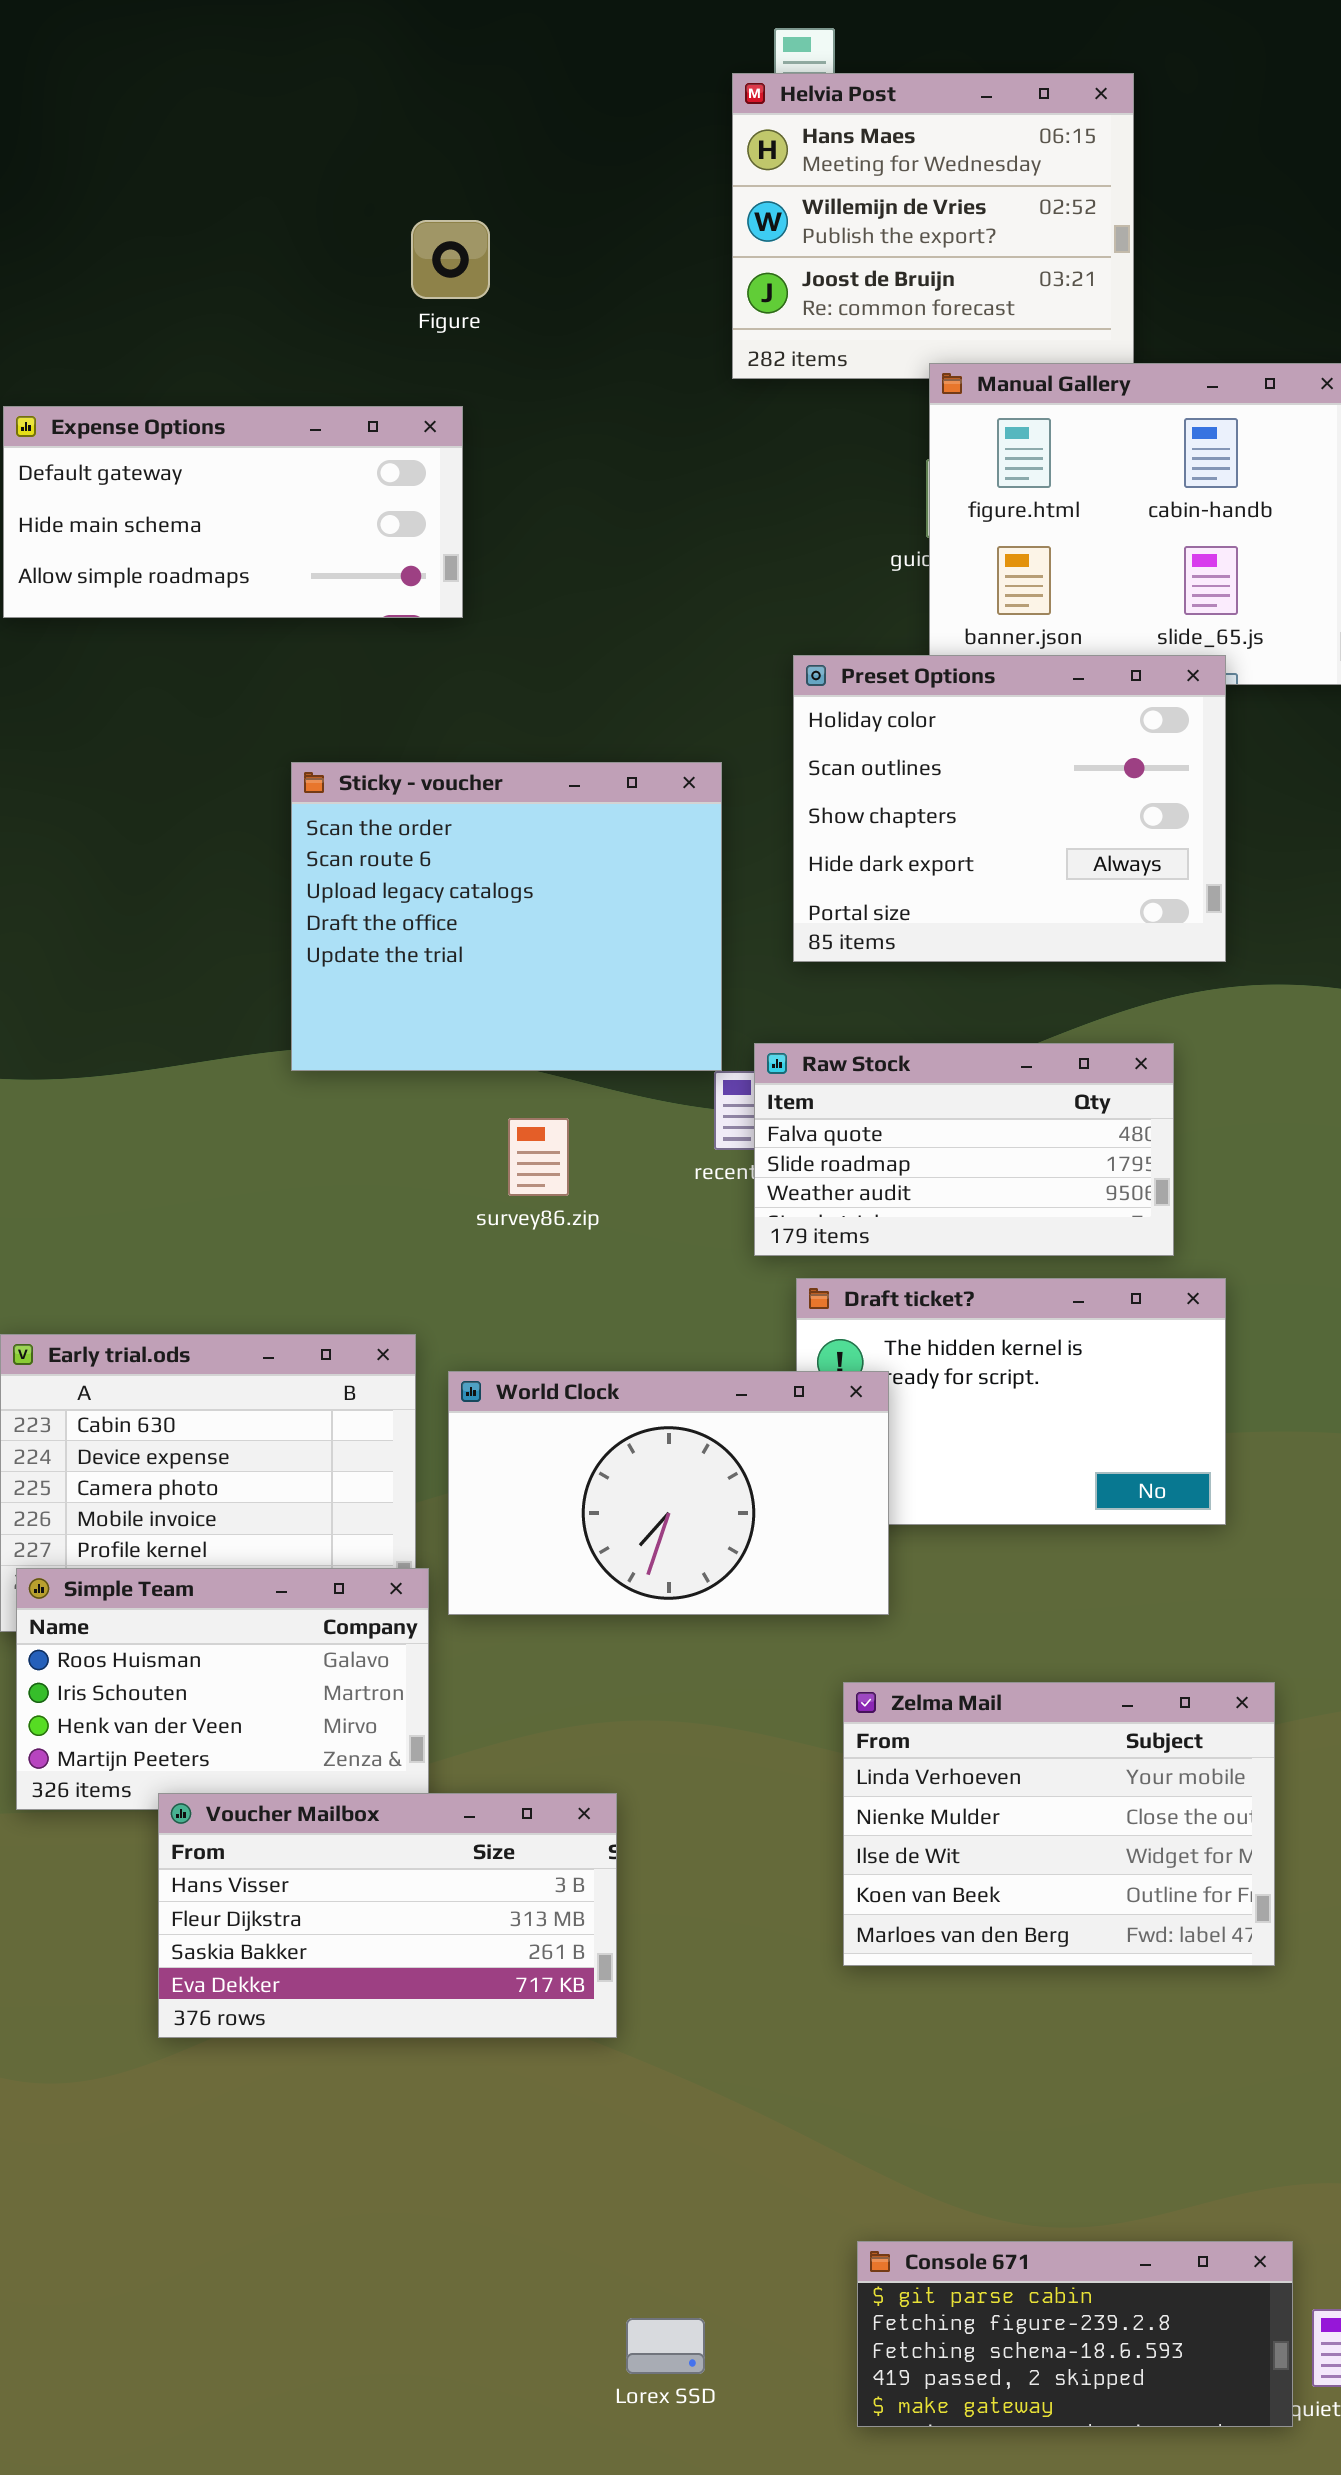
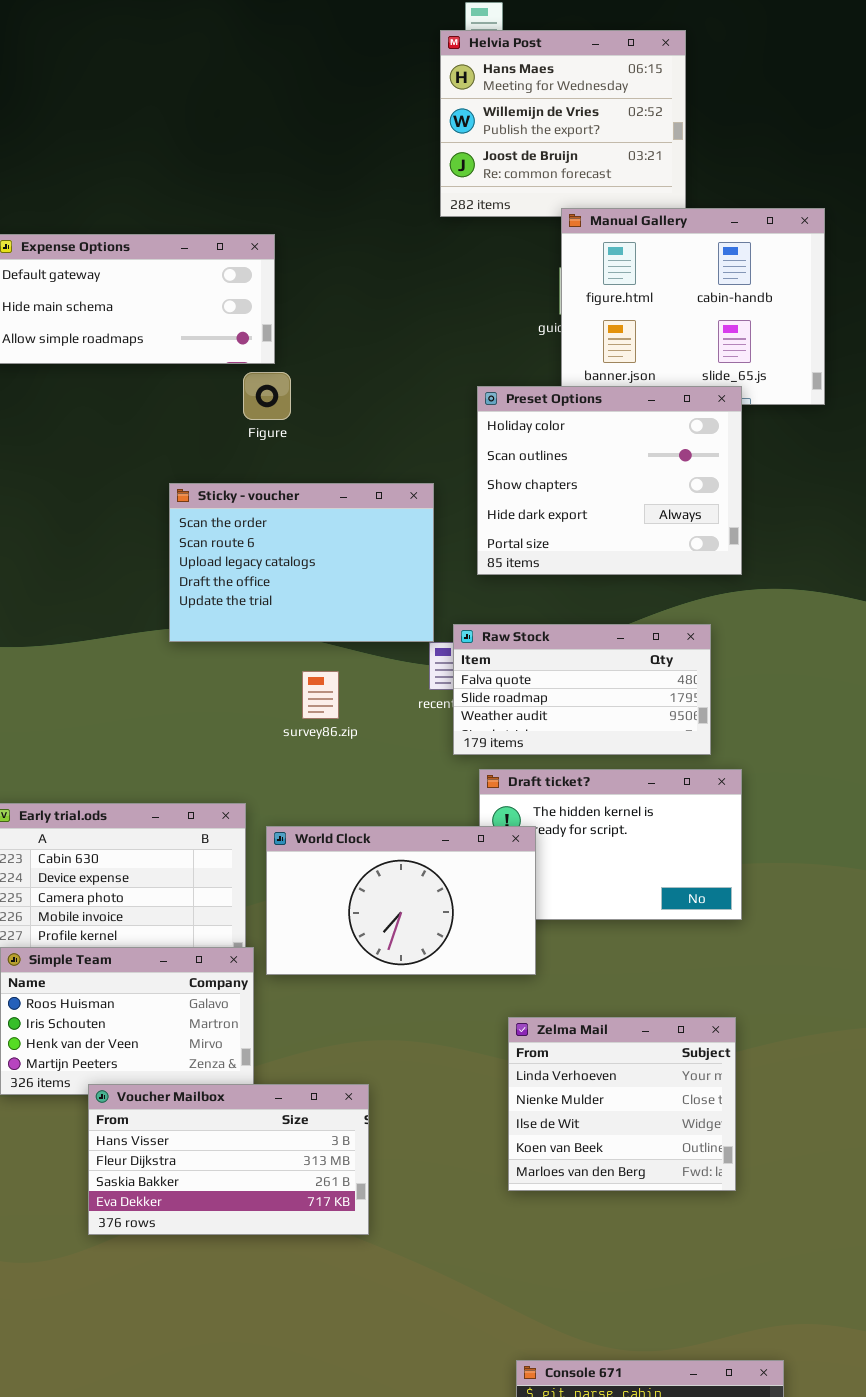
Figure: [411,220,490,299] -> [243,372,291,420], moved
Sticky - voucher: [291,762,722,1071] -> [169,483,434,642], resized
Zelma Mail: [843,1682,1275,1966] -> [508,1017,736,1191], resized

